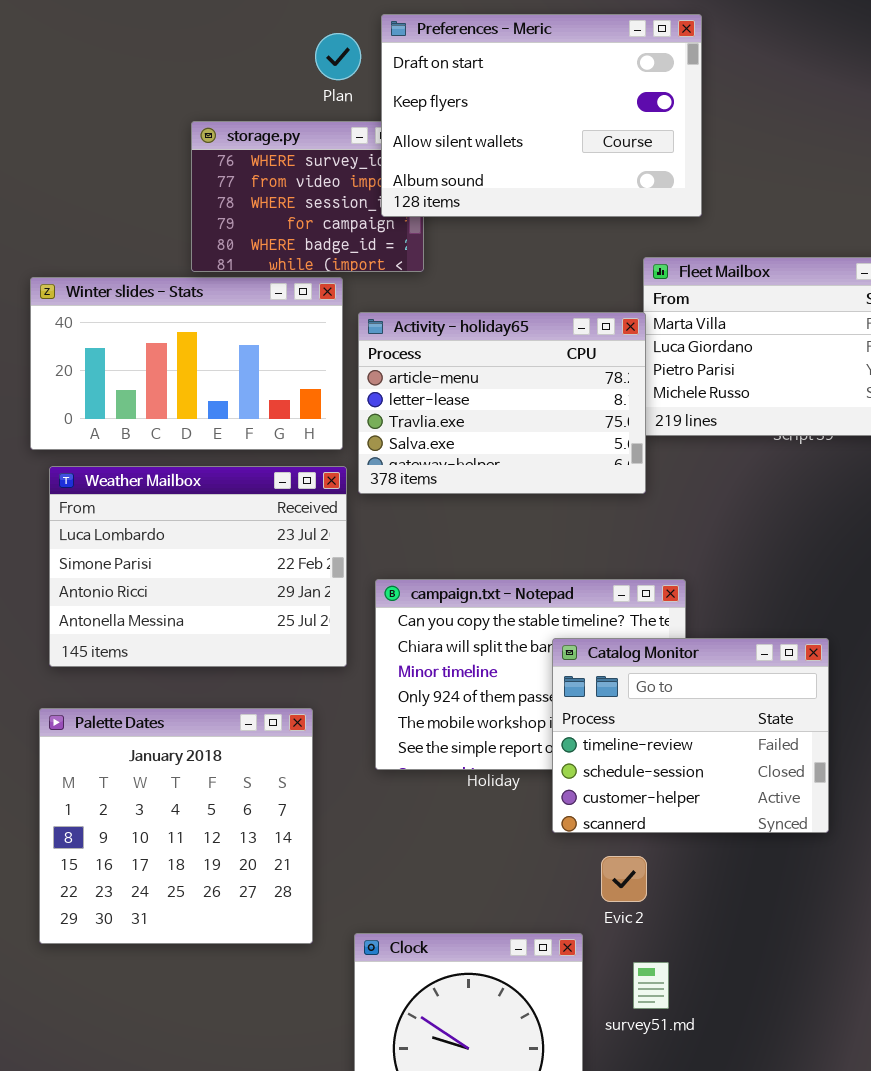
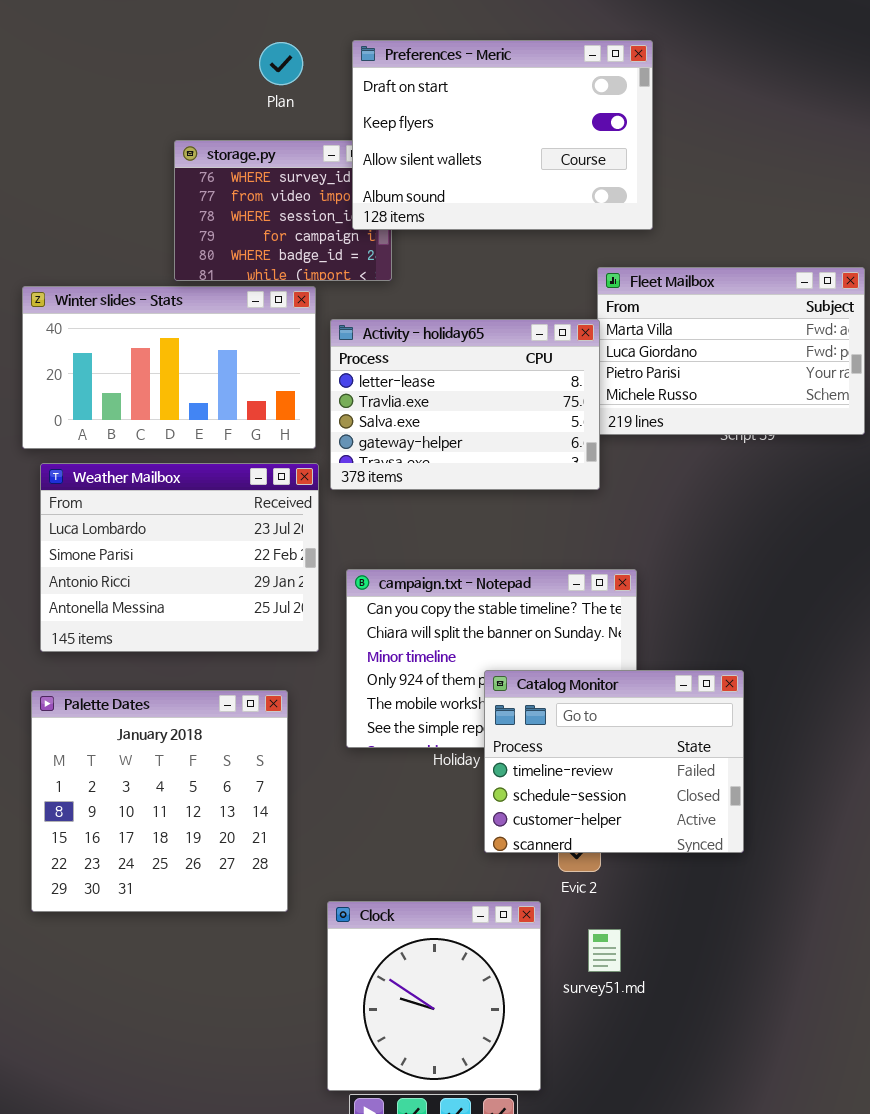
Plan: [315,33,361,80] -> [259,42,303,85], moved
Activity - holiday65: [358,312,646,494] -> [330,319,600,490], scrolled down 1 row
Catalog Monitor: [552,638,829,833] -> [484,670,744,853], moved

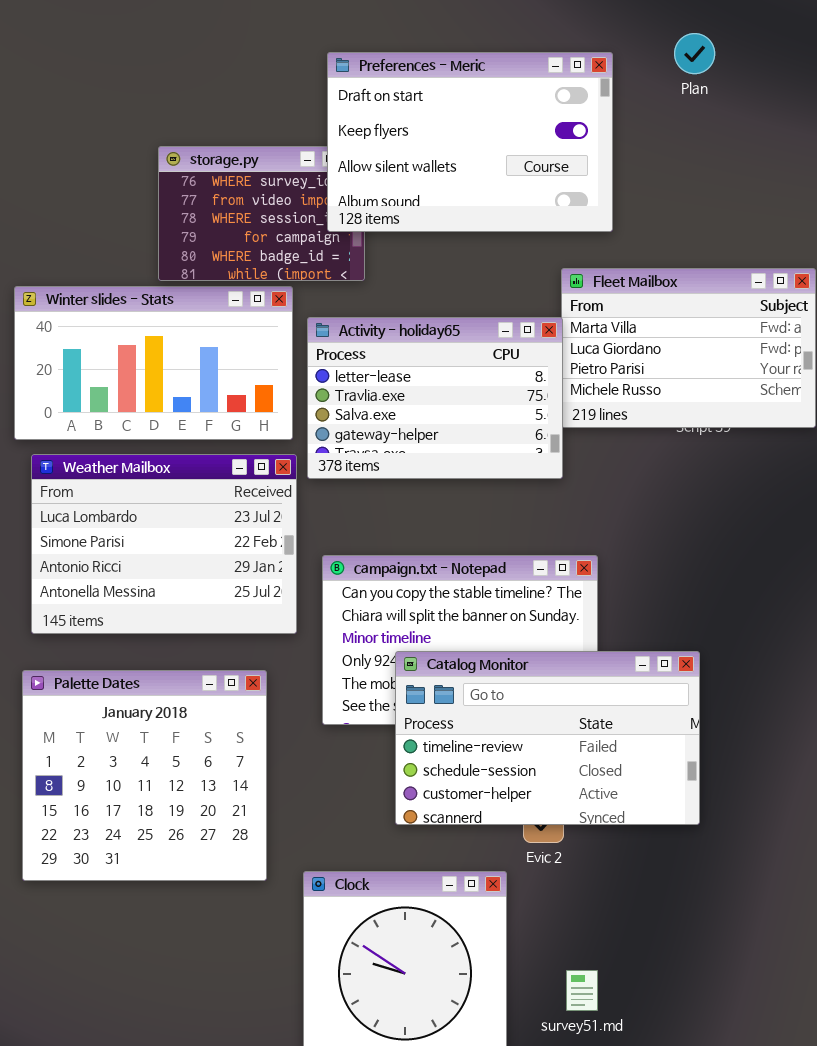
Plan: [259,42,303,85] -> [674,33,715,74], moved
Catalog Monitor: [484,670,744,853] -> [395,651,700,825], resized
survey51.md: [588,929,621,972] -> [566,970,598,1011], moved

